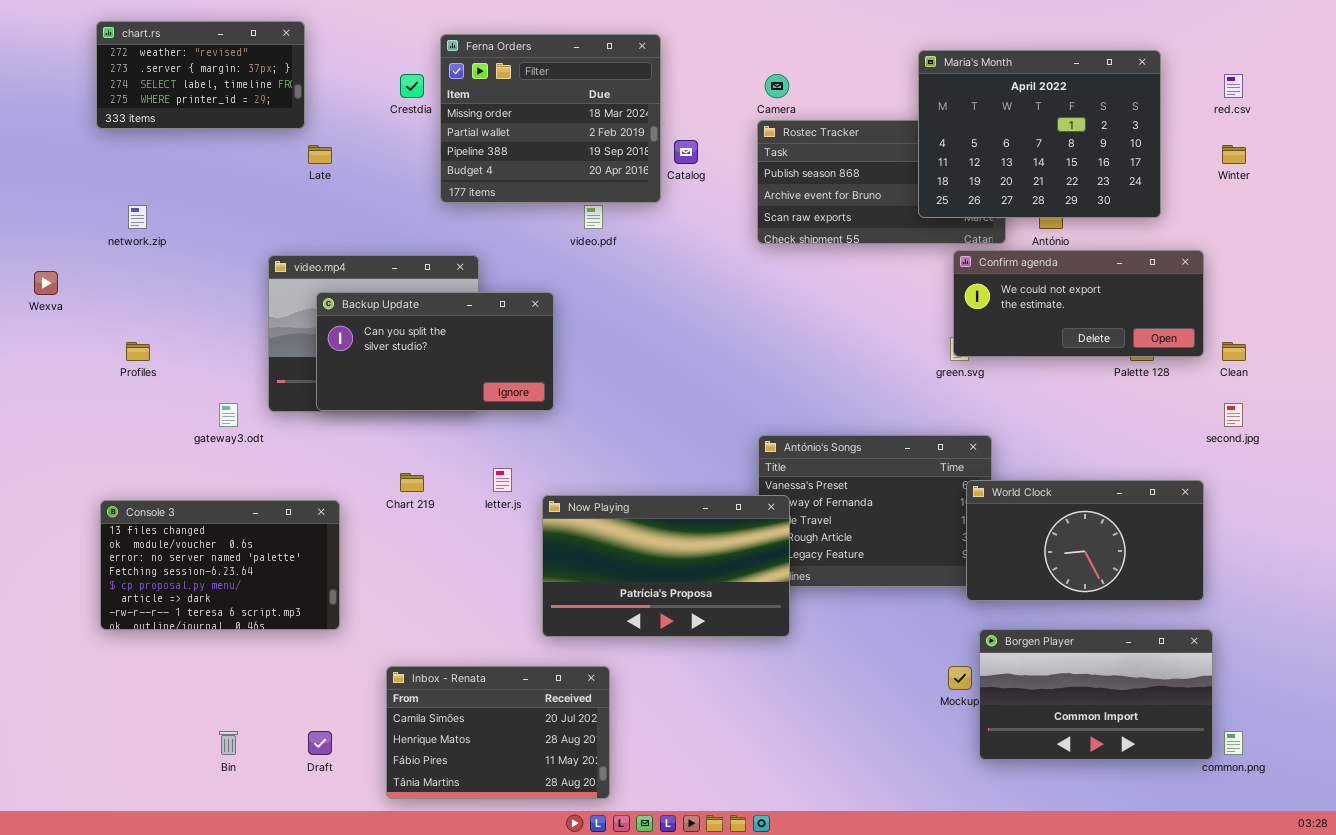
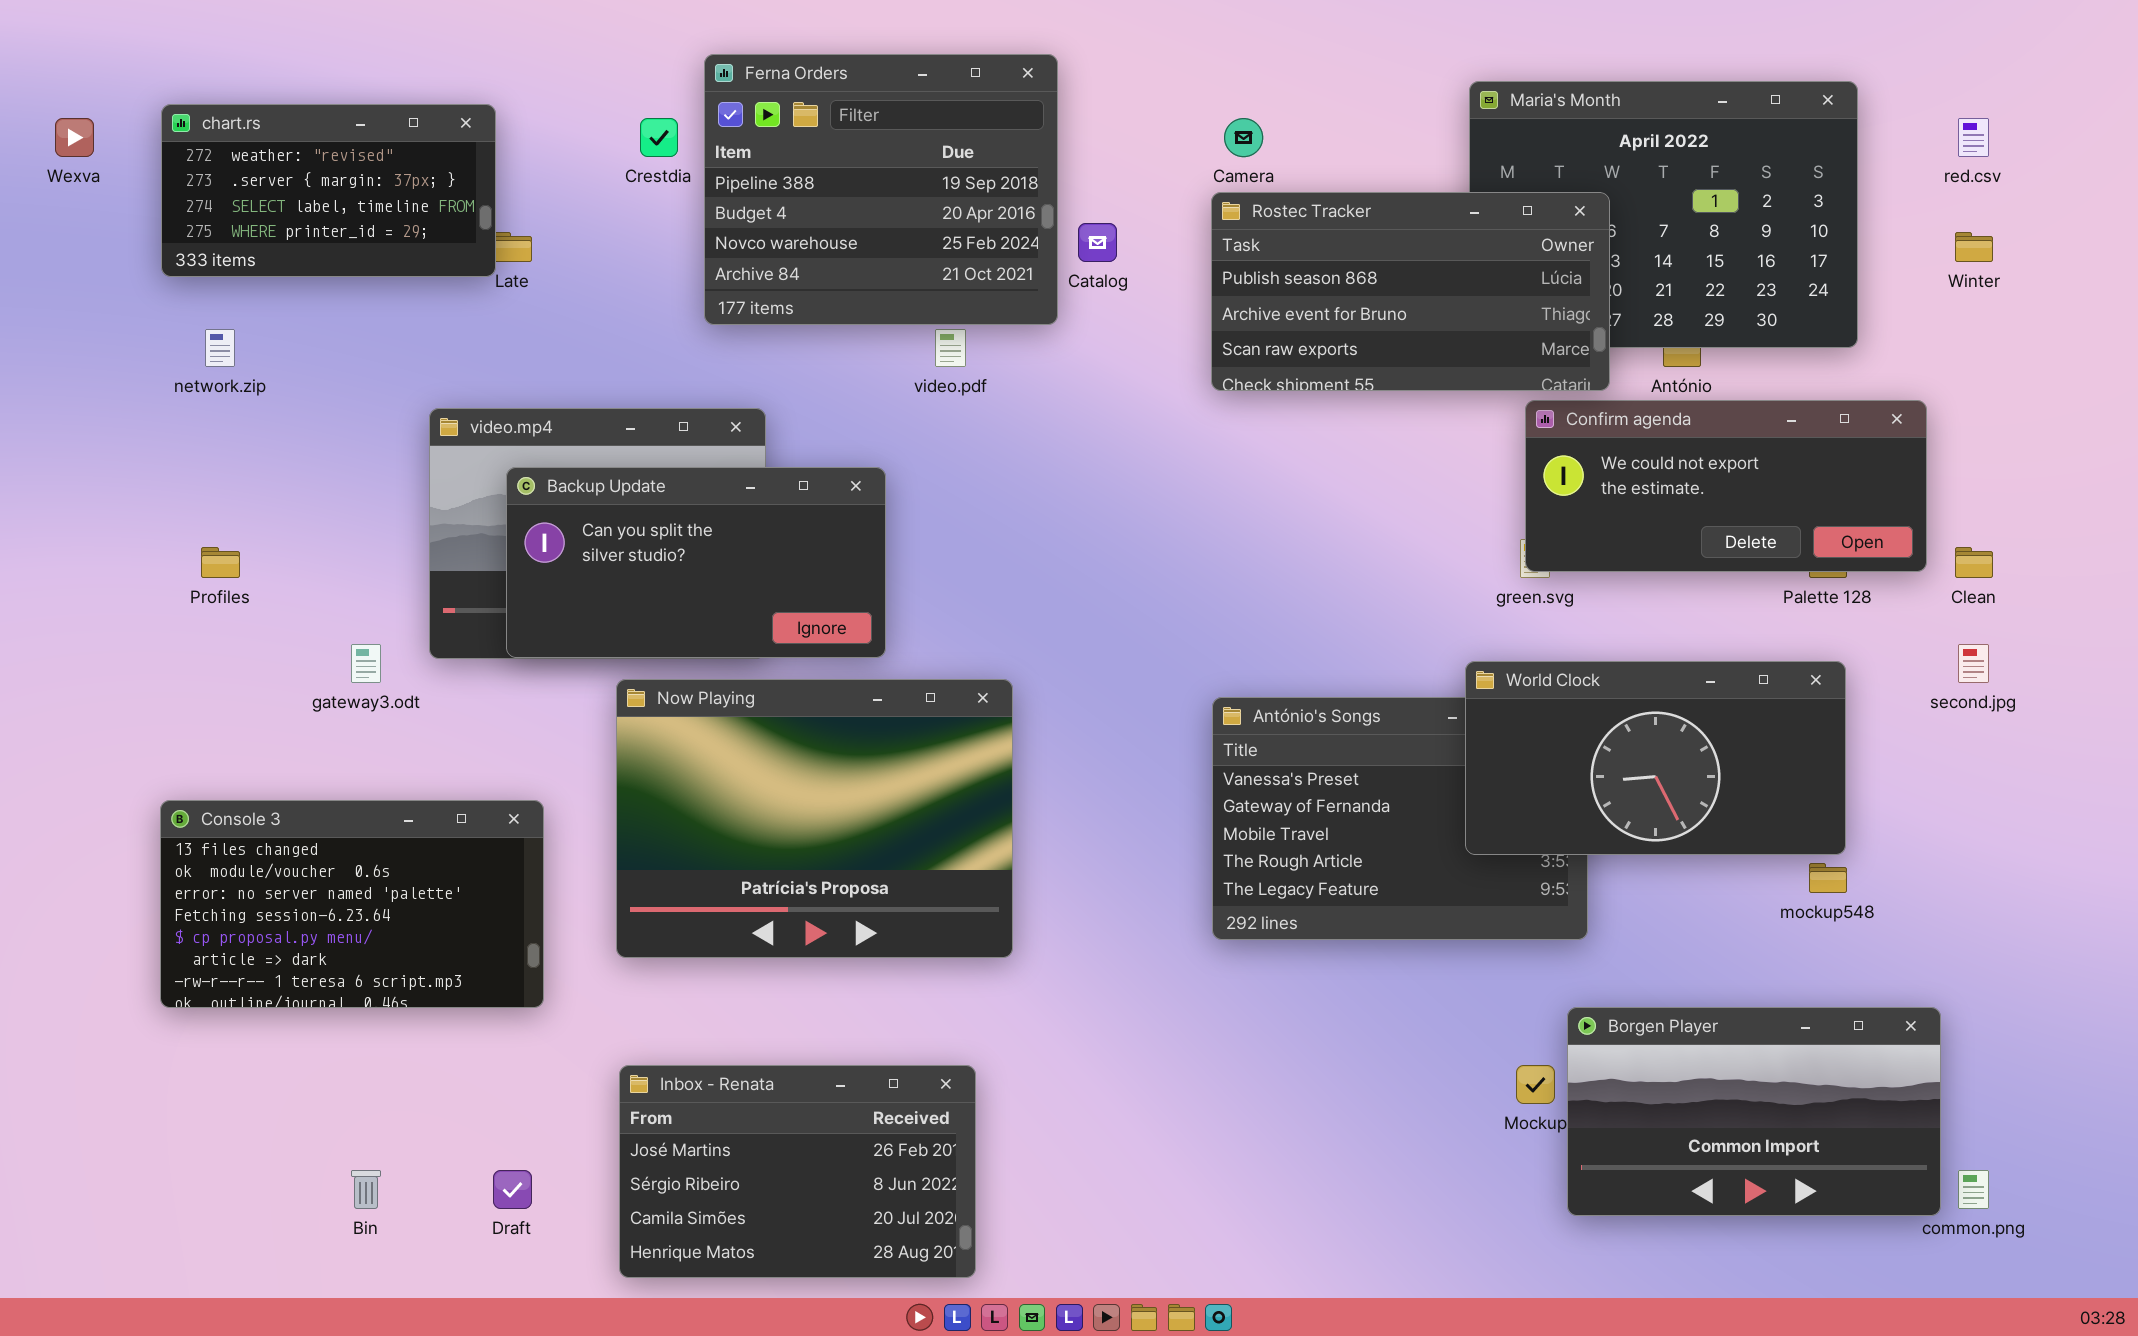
chart.rs: [96,21,305,129] -> [161,104,496,277], moved
Ferna Orders: [440,34,661,203] -> [704,54,1058,325], scrolled down 2 rows
Rostec Tracker: [757,120,1006,244] -> [1211,192,1610,391], raised
Wexva: [34,271,58,295] -> [55,118,94,157], moved
World Clock: [966,480,1204,601] -> [1465,661,1846,855], moved
Now Playing: [542,495,790,637] -> [616,679,1013,958], moved, resized
Inbox - Renata: [386,666,610,799] -> [619,1065,976,1278], scrolled up 2 rows

